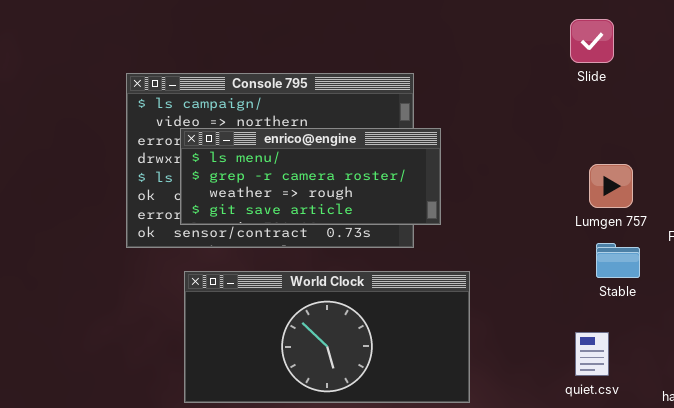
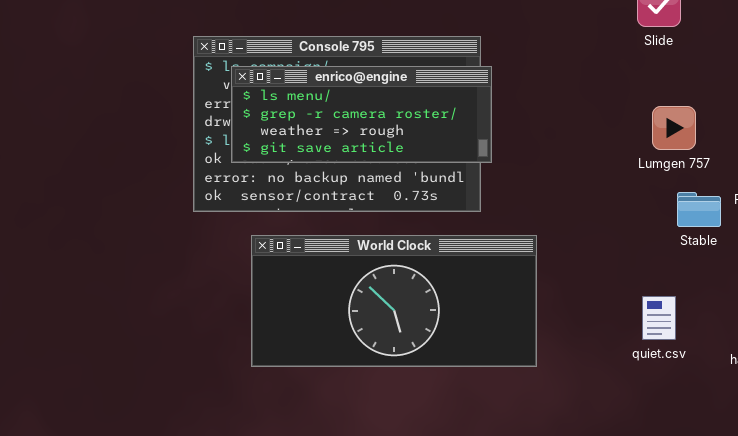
enrico@engine: [180,128,441,225] -> [231,66,492,163], moved
Lumgen 757: [589,164,633,208] -> [652,106,696,150], moved
Stable: [596,243,640,278] -> [677,192,721,227], moved

